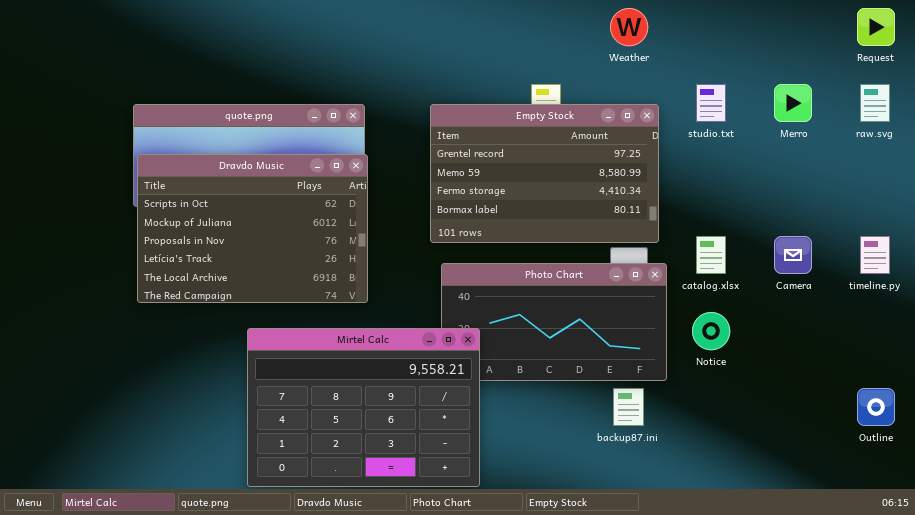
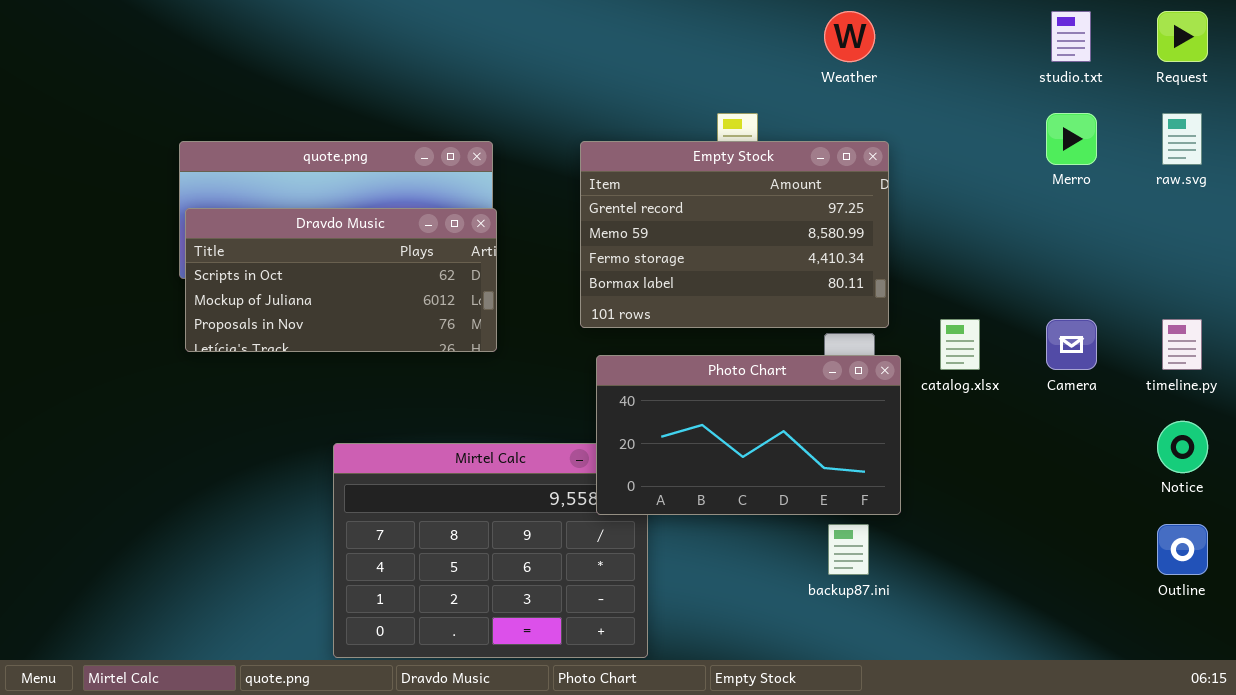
studio.txt: [696,84,726,122] -> [1051,11,1091,62], moved
Dravdo Music: [137,154,368,303] -> [185,208,497,352], resized
Photo Chart: [441,263,667,381] -> [596,355,901,515], raised
Notice: [692,312,730,350] -> [1157,421,1208,473], moved

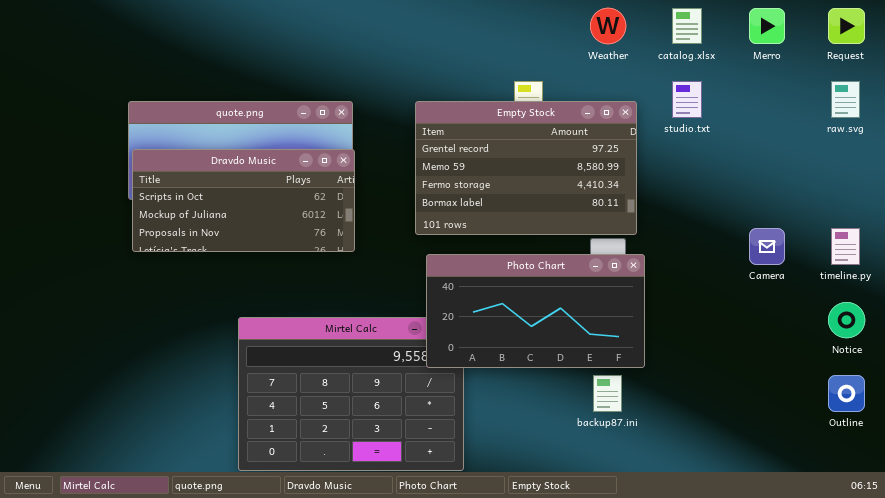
studio.txt: [1051,11,1091,62] -> [672,81,702,118], moved
Merro: [1046,113,1097,165] -> [749,8,785,44], moved
catalog.xlsx: [940,319,980,370] -> [672,8,702,44], moved

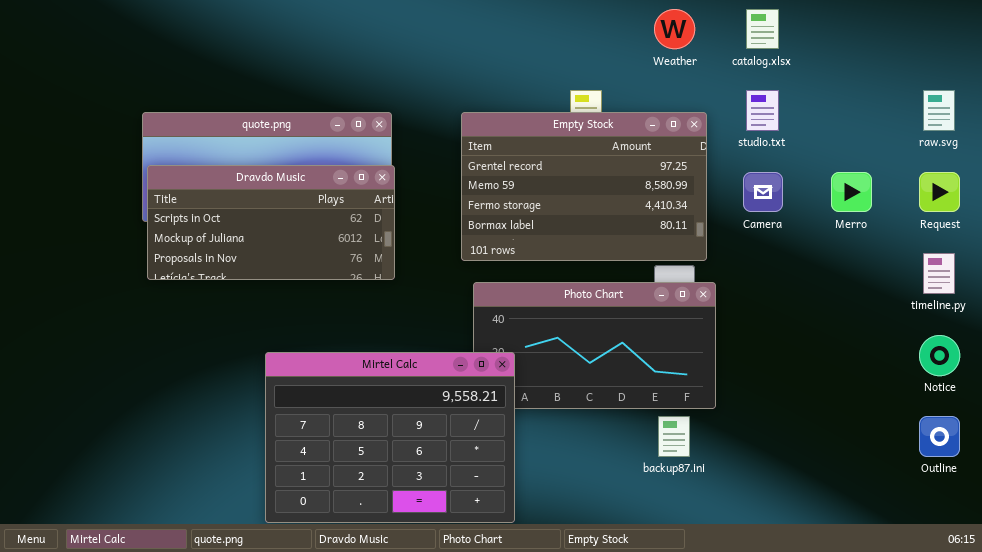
Merro: [749,8,785,44] -> [831,172,872,212], moved
Request: [828,8,865,44] -> [919,172,960,212], moved
Camera: [749,228,785,265] -> [743,172,783,212], moved
Mirtel Calc: [238,317,464,471] -> [265,352,515,523], raised

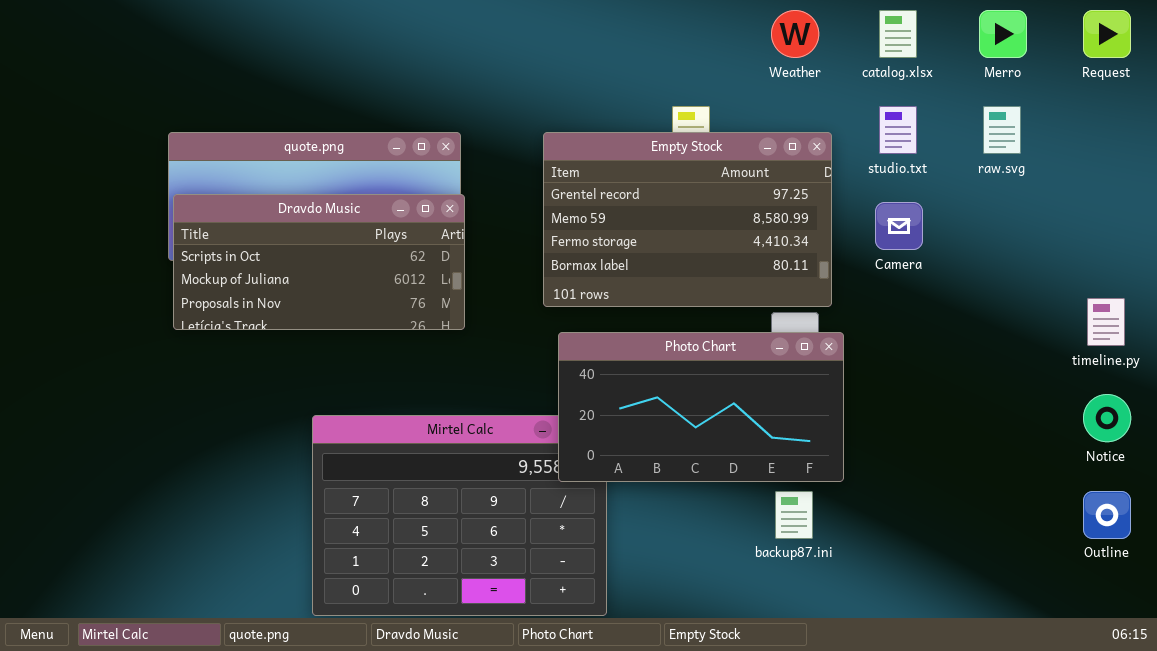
raw.svg: [923,90,955,131] -> [983,106,1021,154], moved
Merro: [831,172,872,212] -> [979,10,1027,58], moved
Request: [919,172,960,212] -> [1083,10,1131,58], moved
Photo Chart: [473,282,716,409] -> [558,332,844,482], raised

